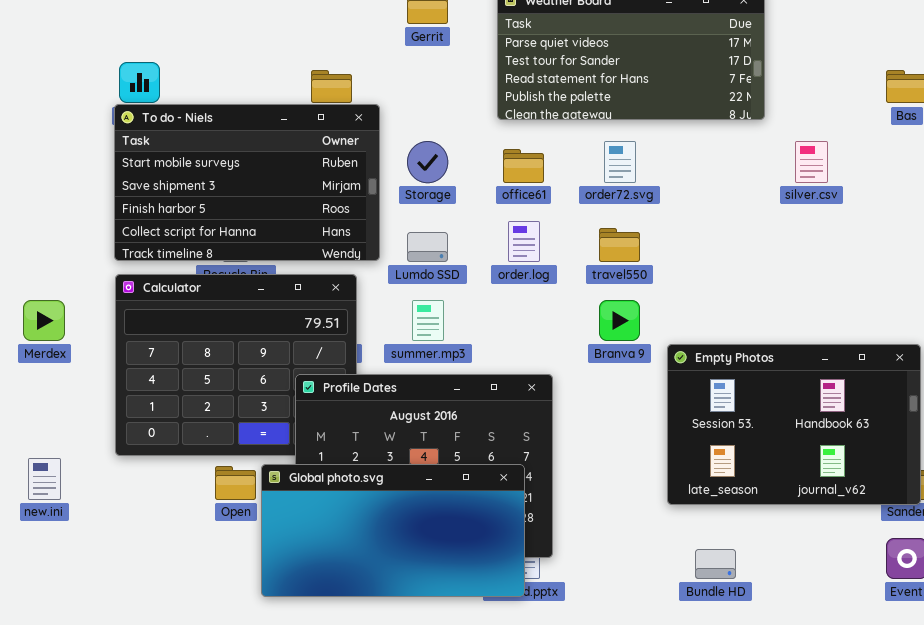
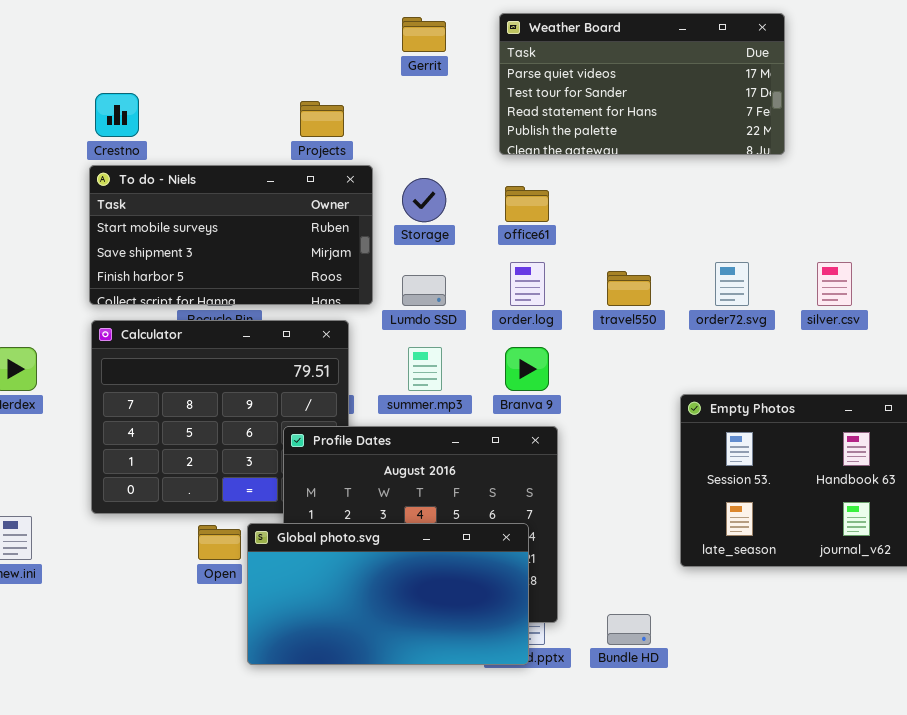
To do - Niels: [114,104,380,261] -> [89,165,373,305], resized
order72.svg: [604,141,636,183] -> [715,262,749,306], moved
silver.csv: [795,141,828,183] -> [817,262,852,306], moved
Branva 9: [599,300,640,341] -> [505,347,549,391], moved
Bundle HD: [695,549,736,579] -> [607,614,651,645], moved

